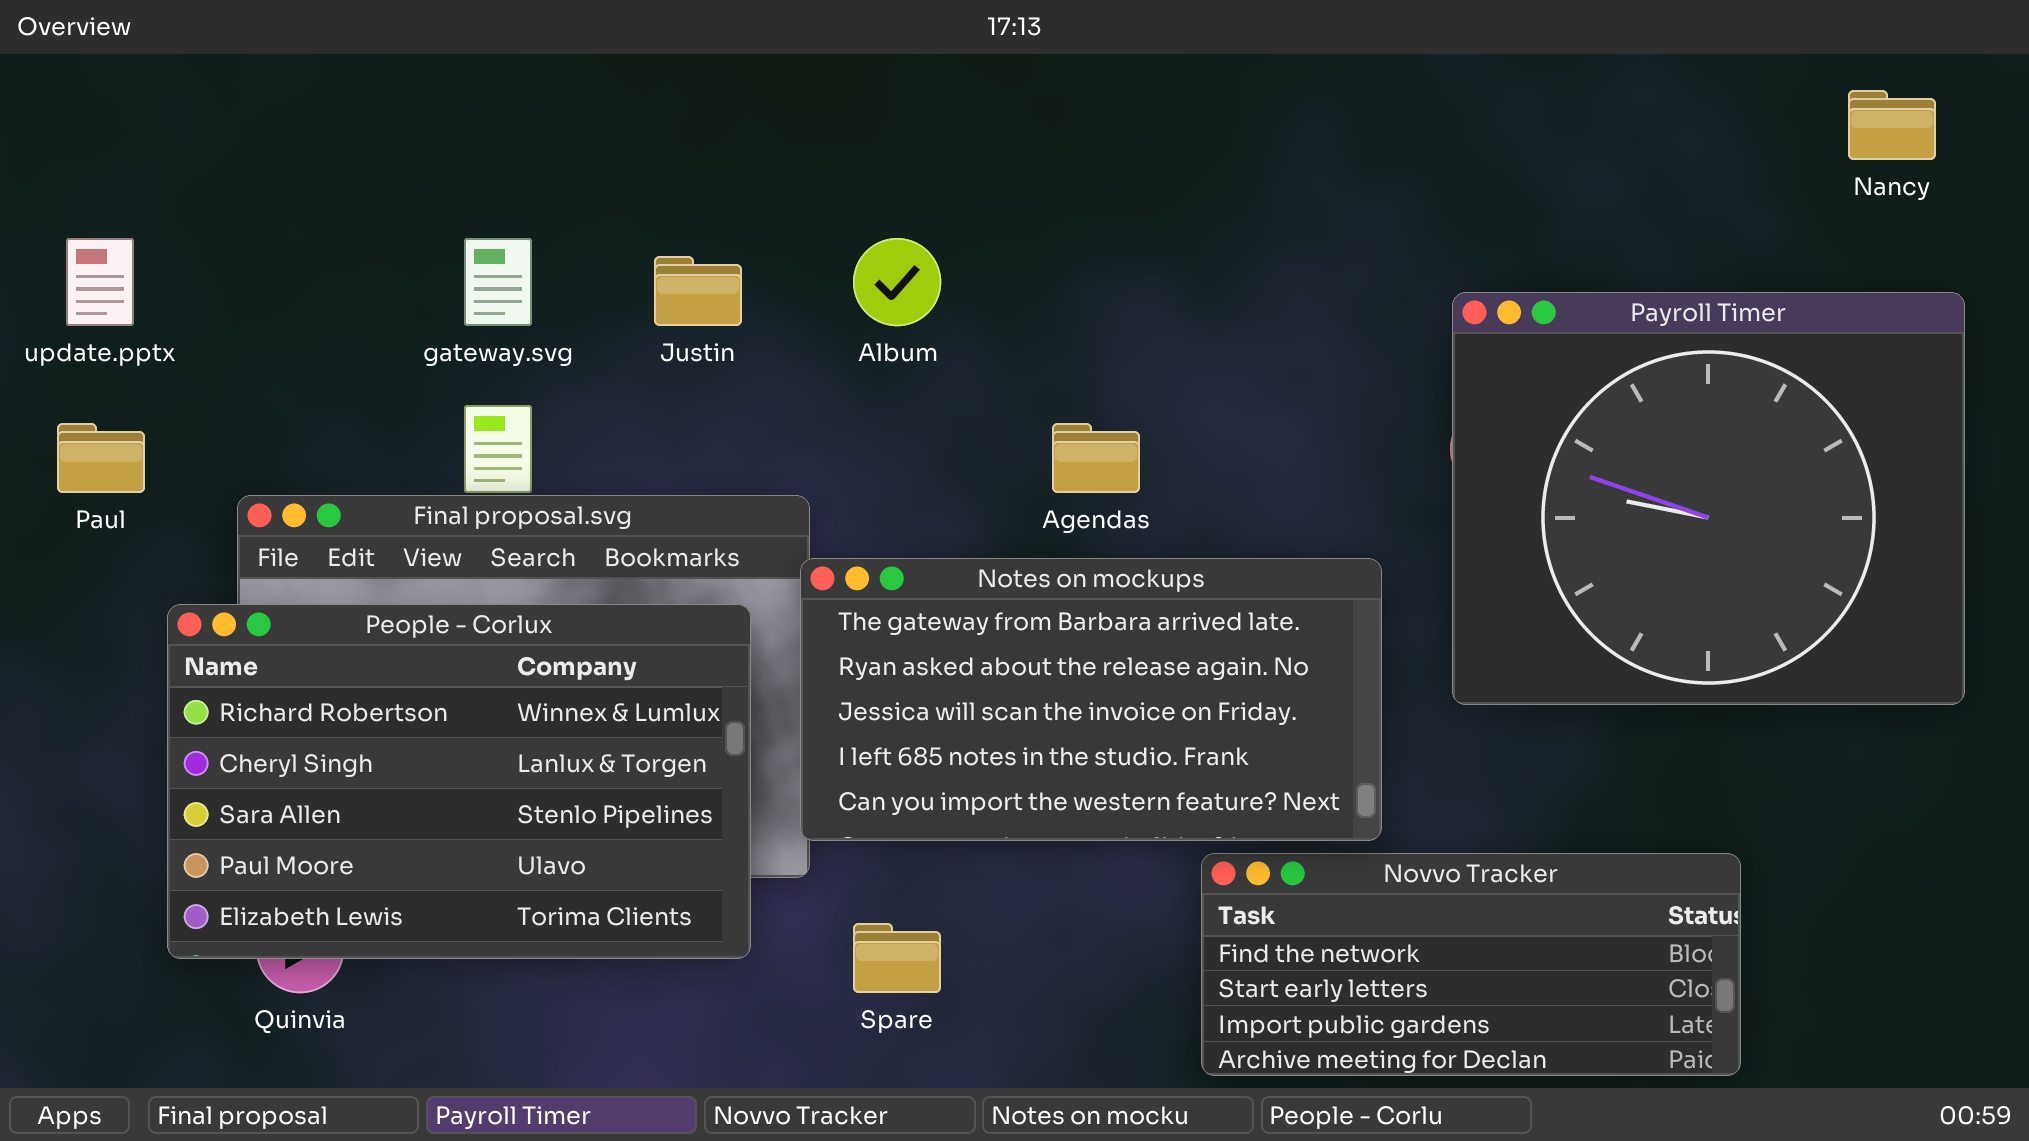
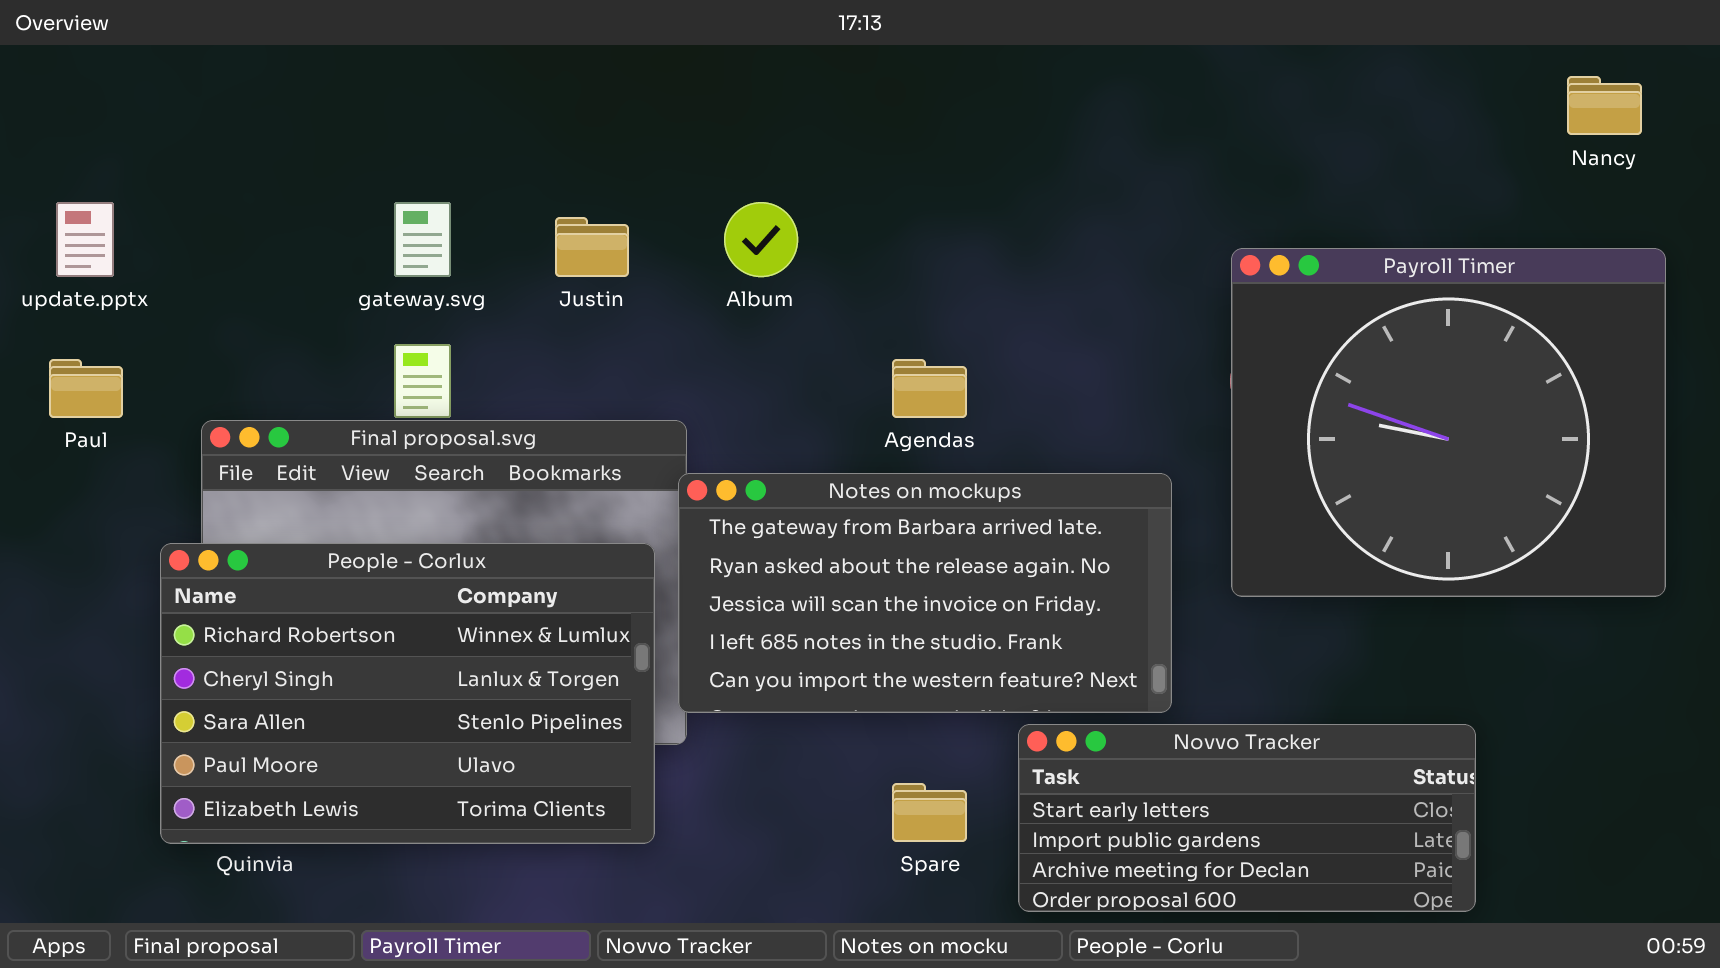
People - Corlux: [167,604,751,959] -> [160,543,655,844], moved
Novvo Tracker: [1201,853,1741,1076] -> [1018,724,1476,912], scrolled down 1 row
Spare: [853,923,941,993] -> [892,783,967,842], moved

